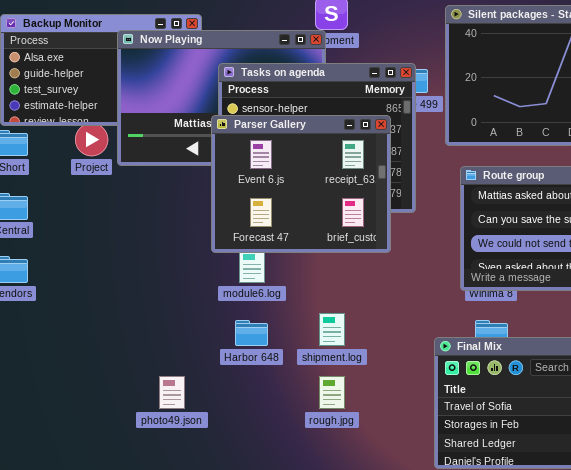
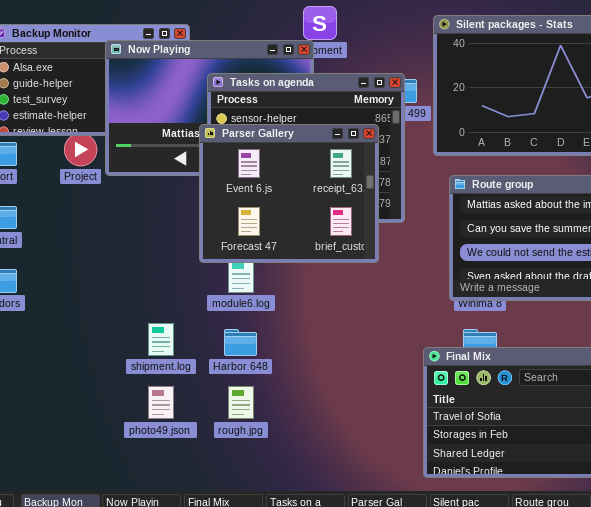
shipment.log: [319,313,345,346] -> [148,323,174,356], moved
rough.jpg: [319,376,345,409] -> [228,386,254,419], moved

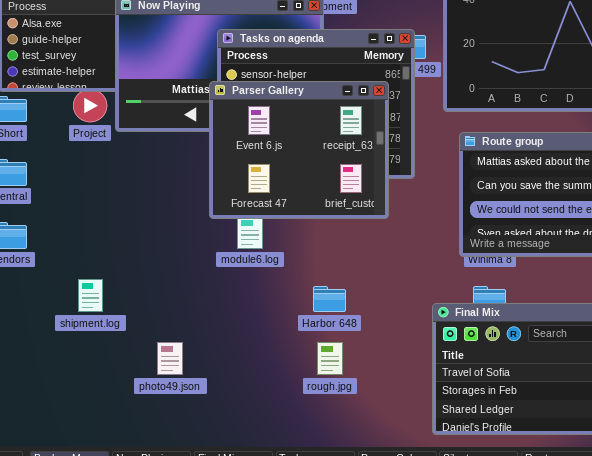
shipment.log: [148,323,174,356] -> [78,279,103,312], moved
Harbor 648: [224,329,257,356] -> [313,286,346,312], moved
rough.jpg: [228,386,254,419] -> [317,342,343,375], moved

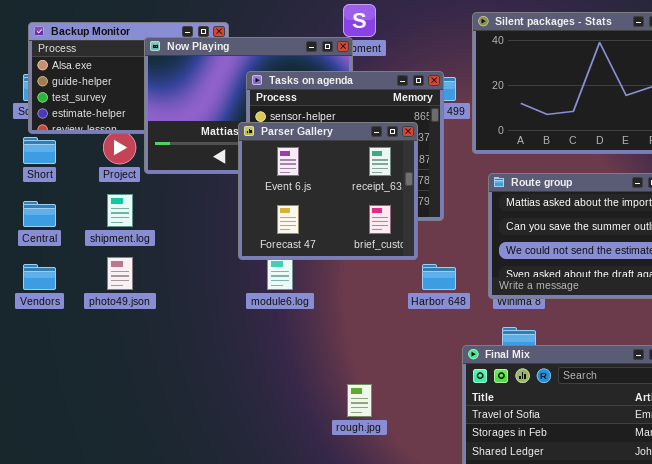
shipment.log: [78,279,103,312] -> [107,194,133,227], moved
Harbor 648: [313,286,346,312] -> [422,264,456,290], moved
photo49.json: [157,342,183,375] -> [107,257,133,290], moved

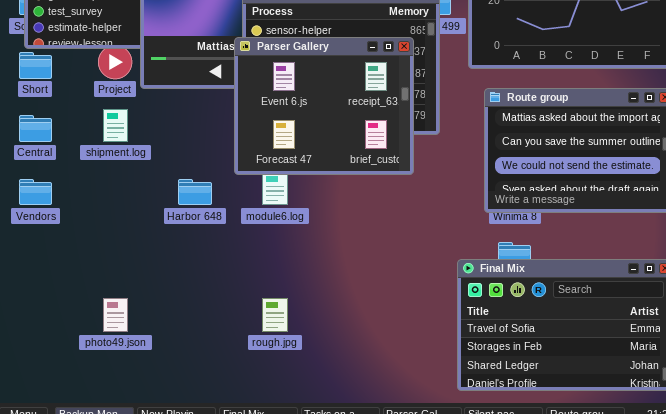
photo49.json: [107,257,133,290] -> [103,298,128,332], moved
Harbor 648: [422,264,456,290] -> [178,179,212,205], moved
rough.jpg: [347,384,372,417] -> [262,298,288,332], moved

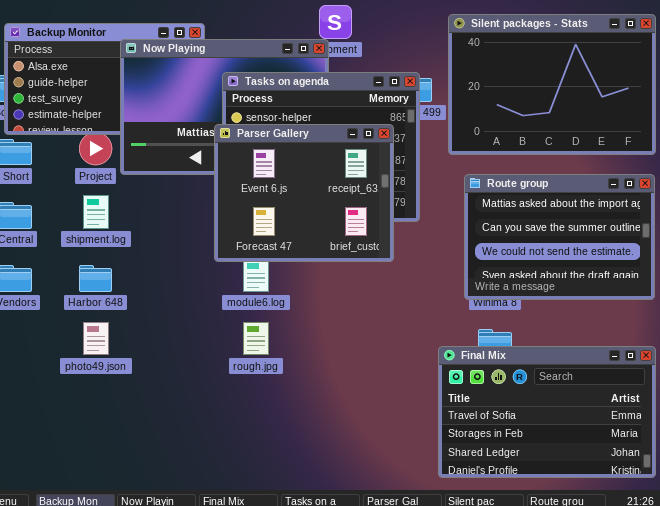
Harbor 648: [178,179,212,205] -> [79,265,112,292], moved
photo49.json: [103,298,128,332] -> [83,322,109,355], moved
rough.jpg: [262,298,288,332] -> [243,322,269,355], moved

